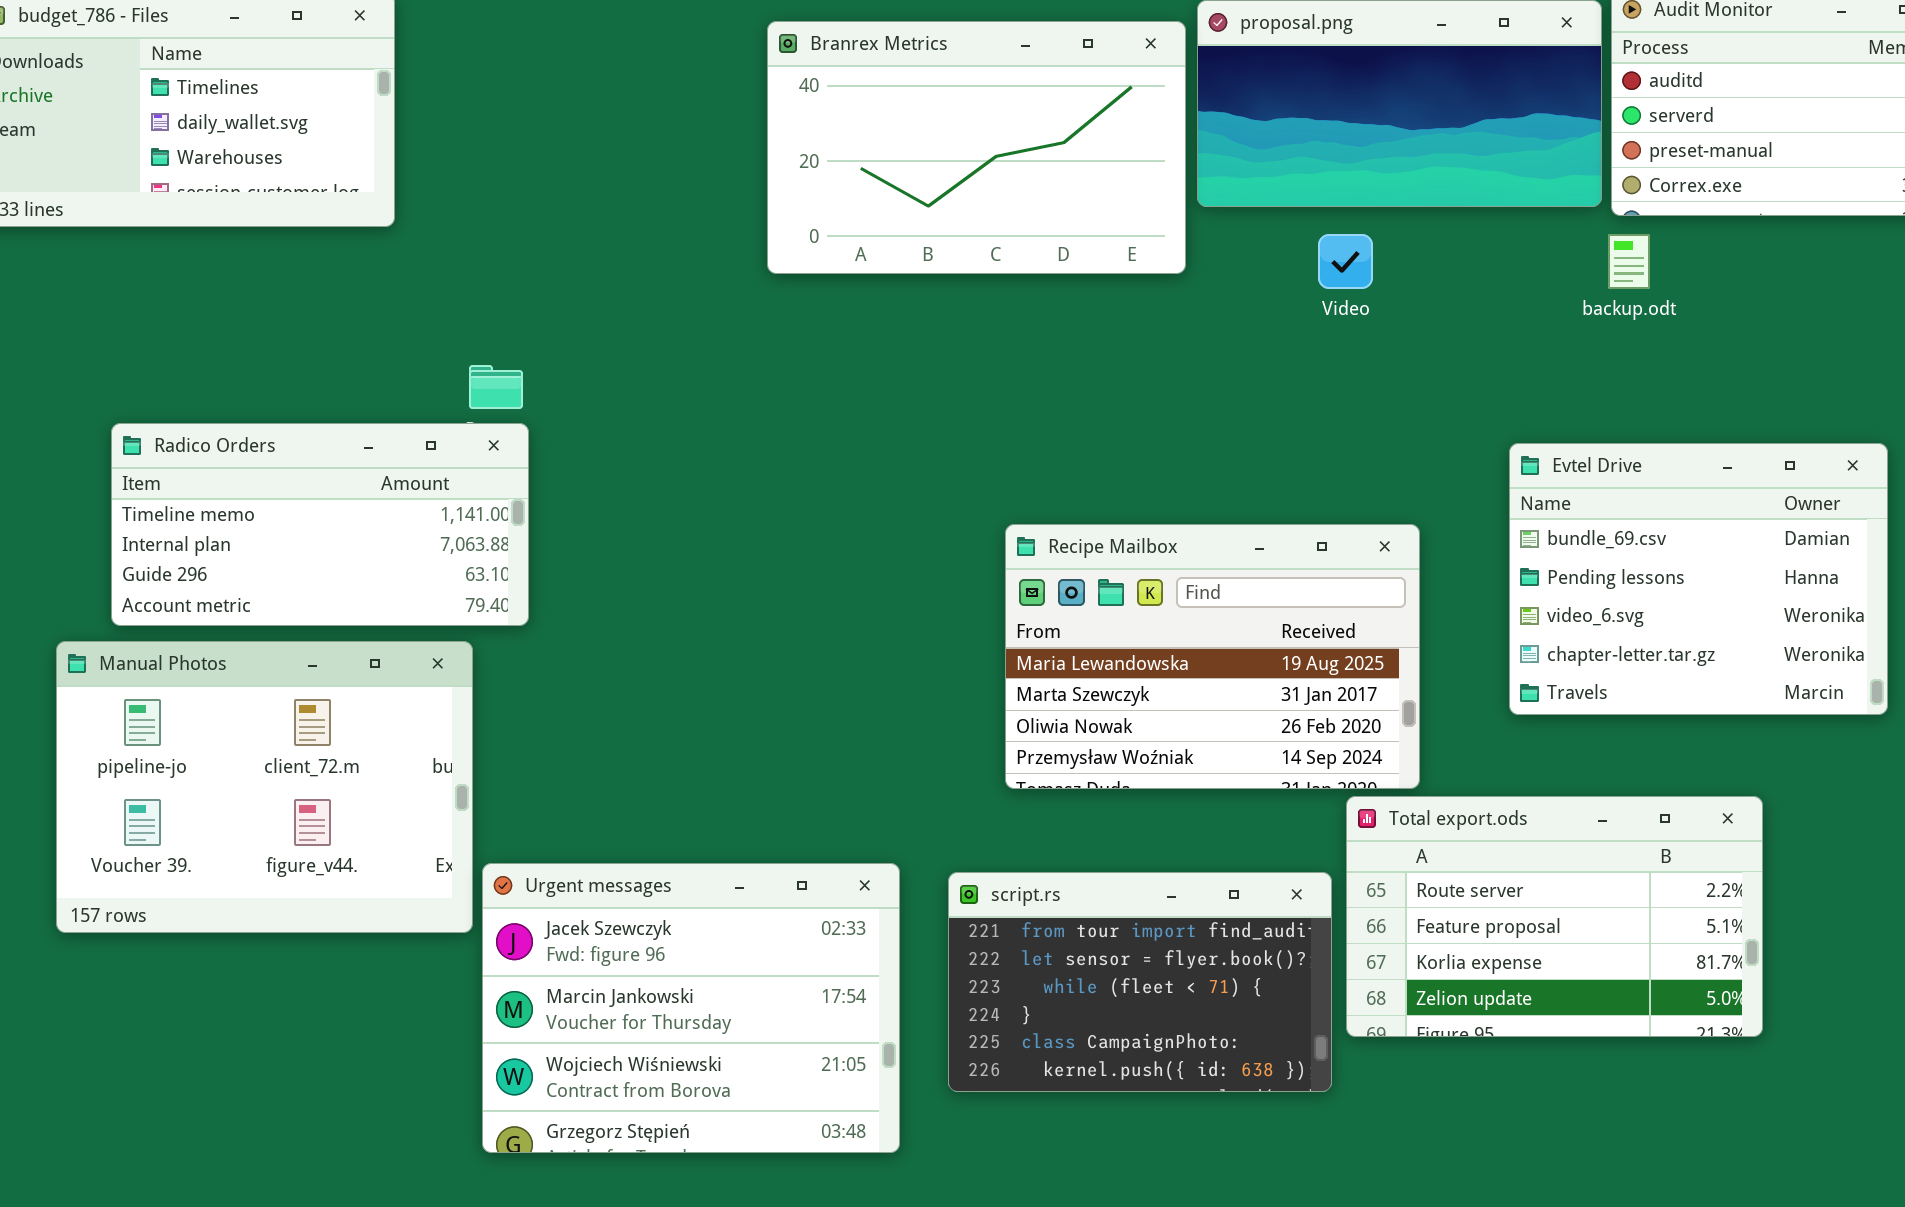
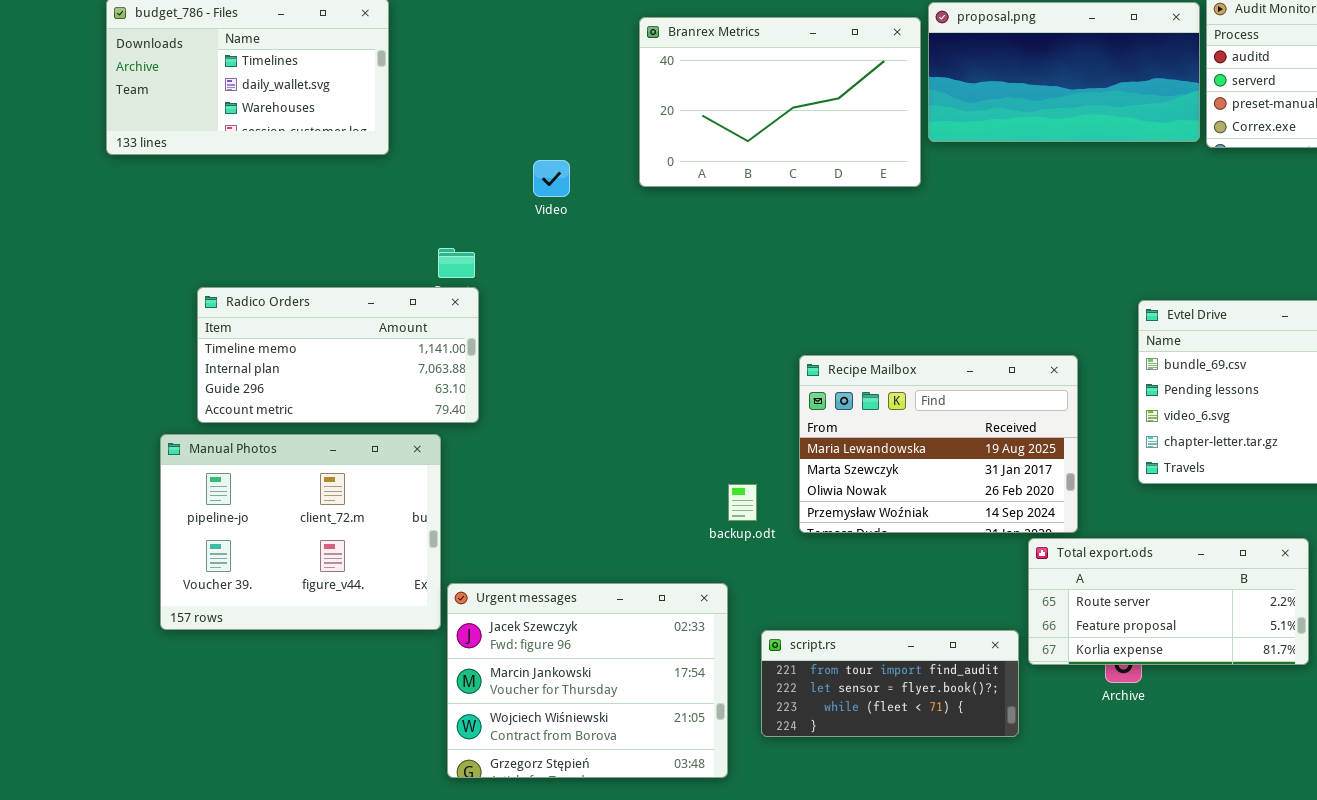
Video: [1318,234,1373,289] -> [533,160,570,197], moved
backup.odt: [1608,234,1650,289] -> [728,484,757,521], moved
Total export.ods: [1346,796,1763,1037] -> [1028,538,1309,665], resized
script.rs: [948,872,1332,1092] -> [761,630,1019,737], resized

